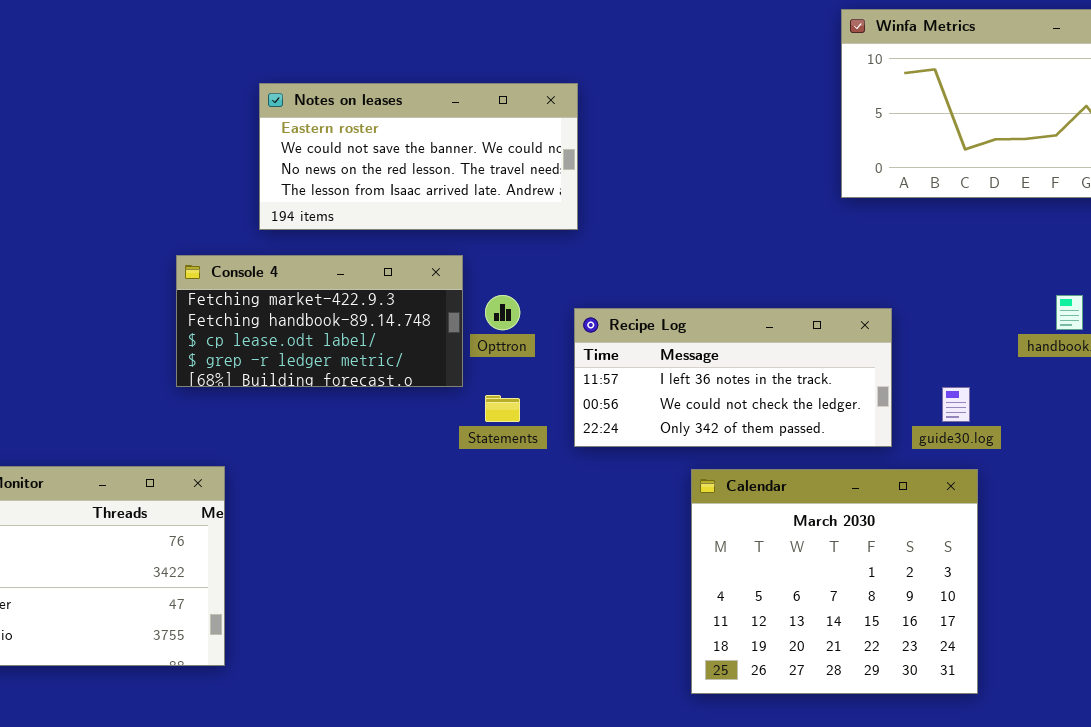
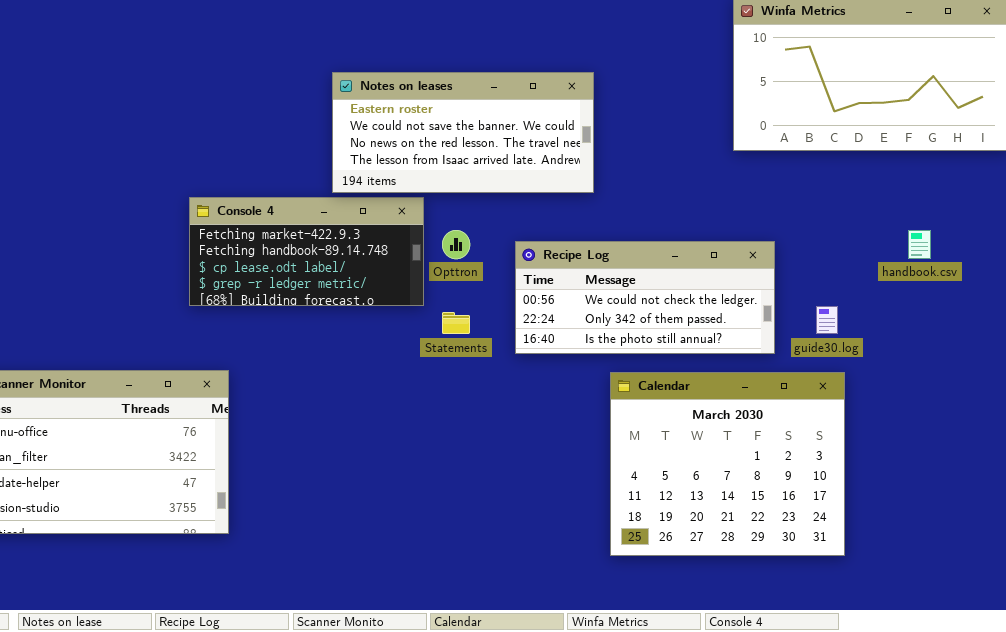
Notes on leases: [259,83,578,230] -> [332,72,594,193], moved
Recipe Log: [574,308,892,447] -> [515,241,775,354], scrolled down 1 row

